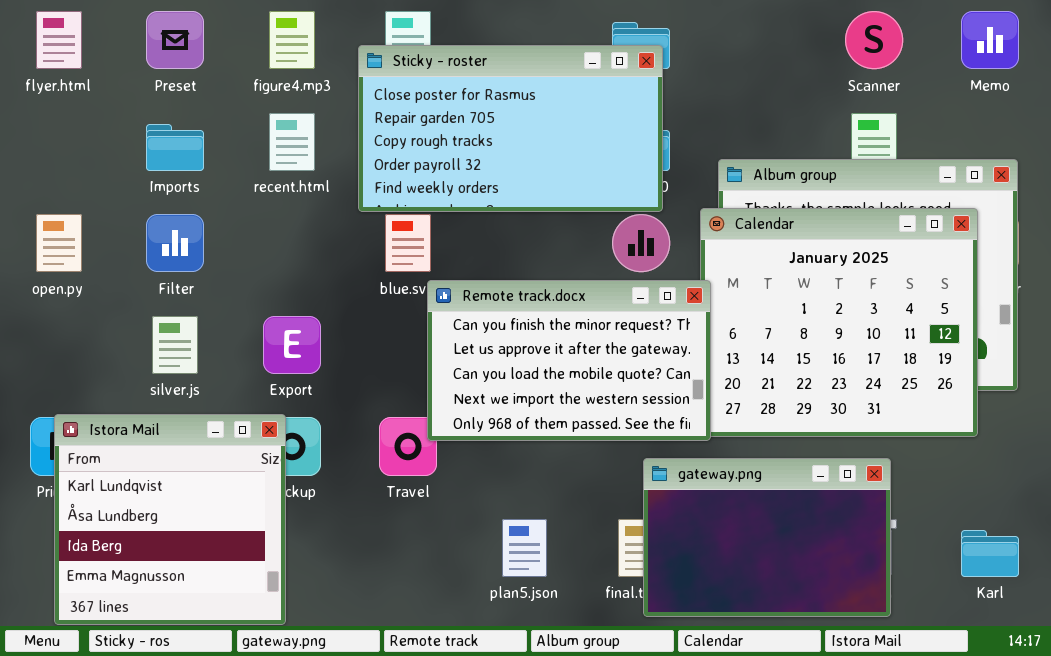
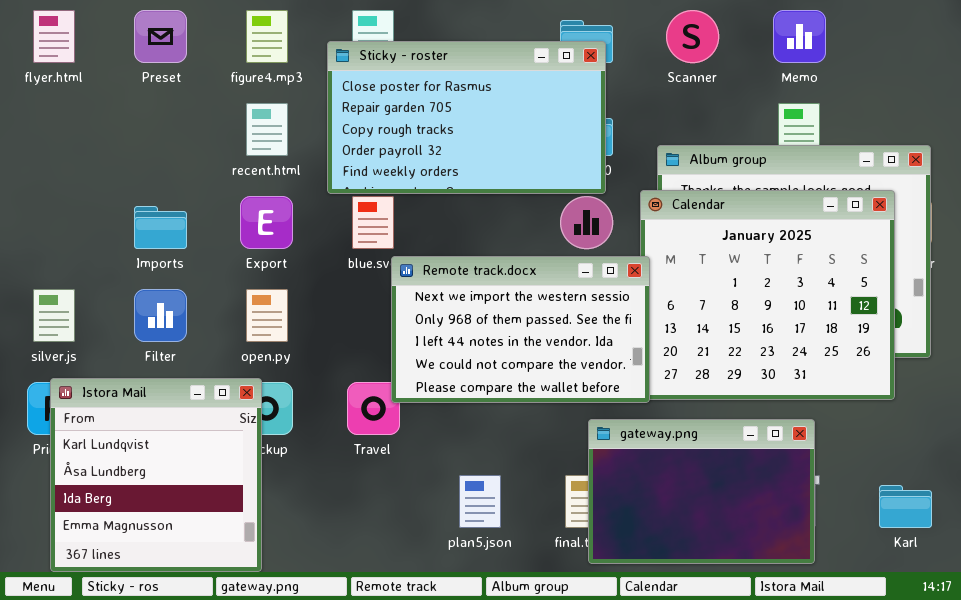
Scanner: [845,11,903,69] -> [666,10,719,63], moved
Memo: [961,11,1019,69] -> [773,10,826,63], moved
Imports: [146,124,204,171] -> [134,206,187,249], moved
open.py: [36,214,82,272] -> [246,289,288,342], moved
Filter: [146,214,204,272] -> [134,289,187,342], moved
Remote track.docx: [427,280,711,441] -> [391,256,650,403], scrolled down 3 rows
silver.js: [152,316,198,374] -> [33,289,75,342], moved
Export: [263,316,321,374] -> [240,196,293,249], moved

